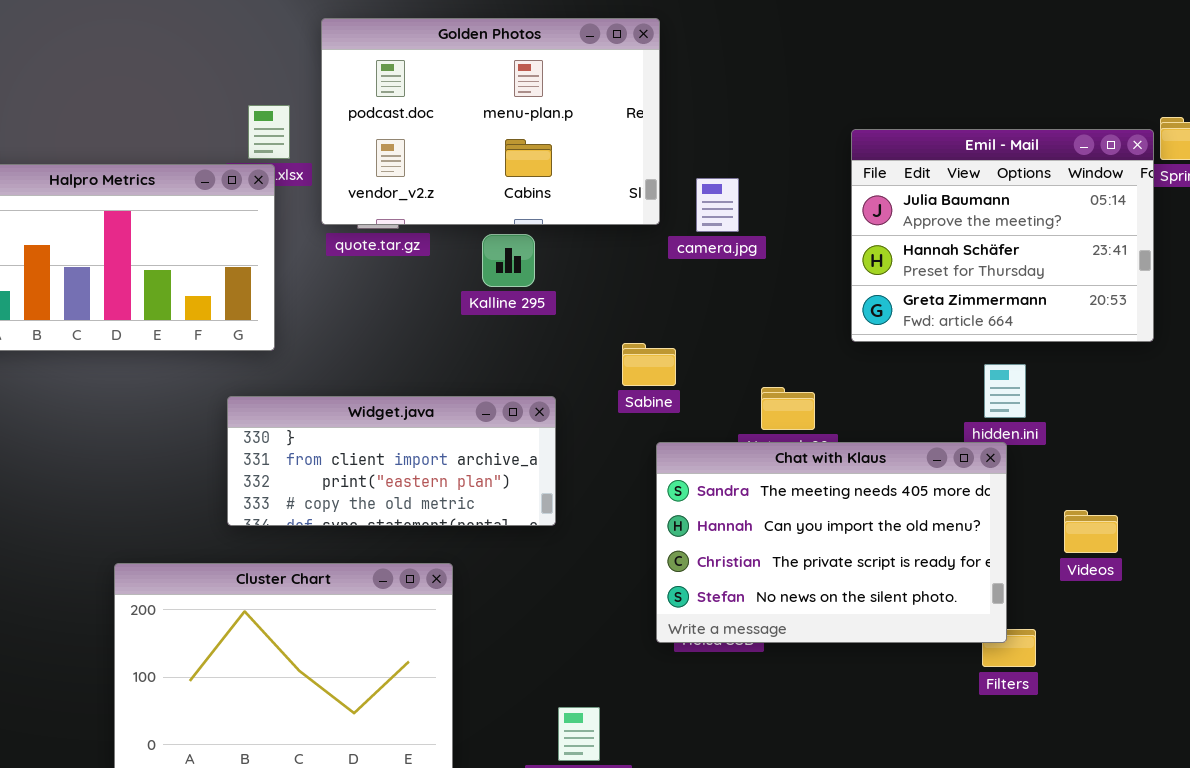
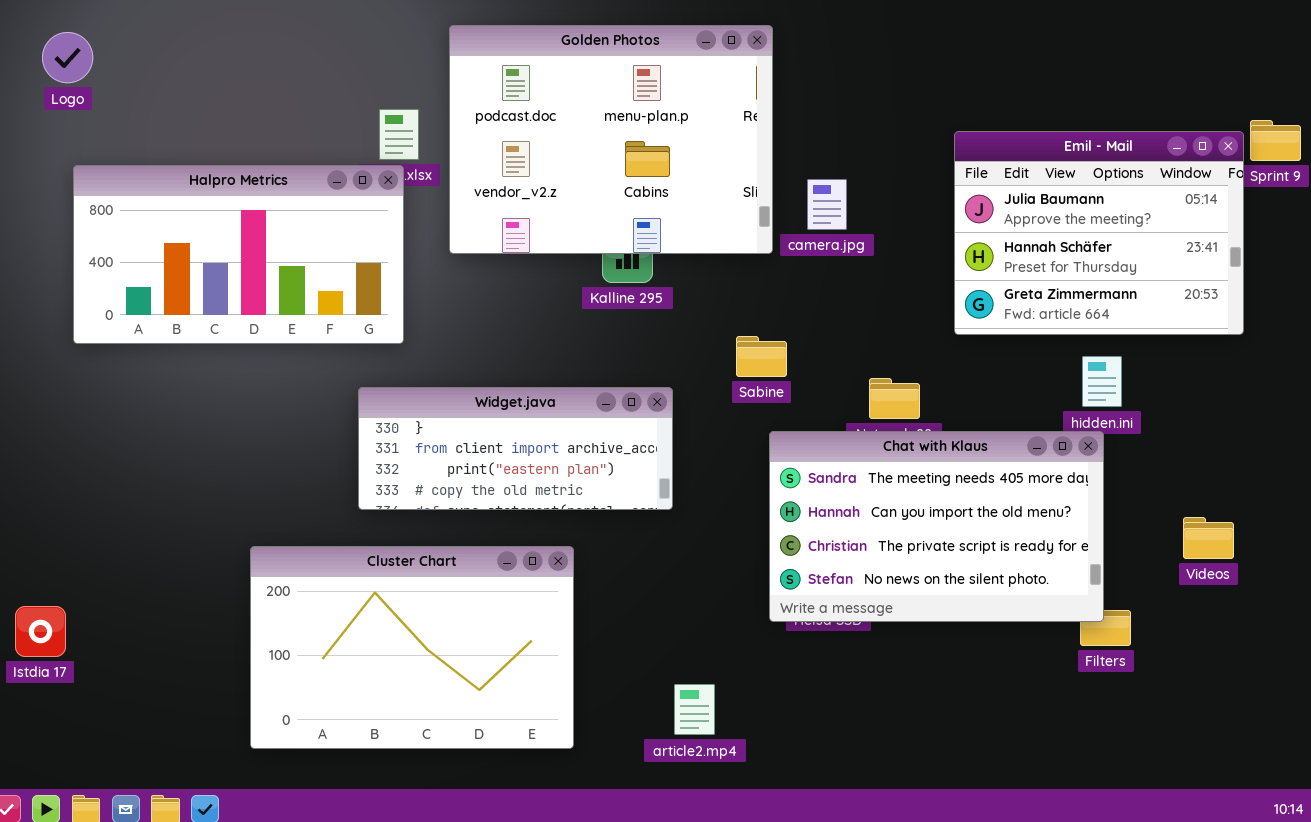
Golden Photos: [321,18,660,225] -> [449,25,773,254], resized
Videos: [1064,510,1118,553] -> [1183,517,1234,559], moved

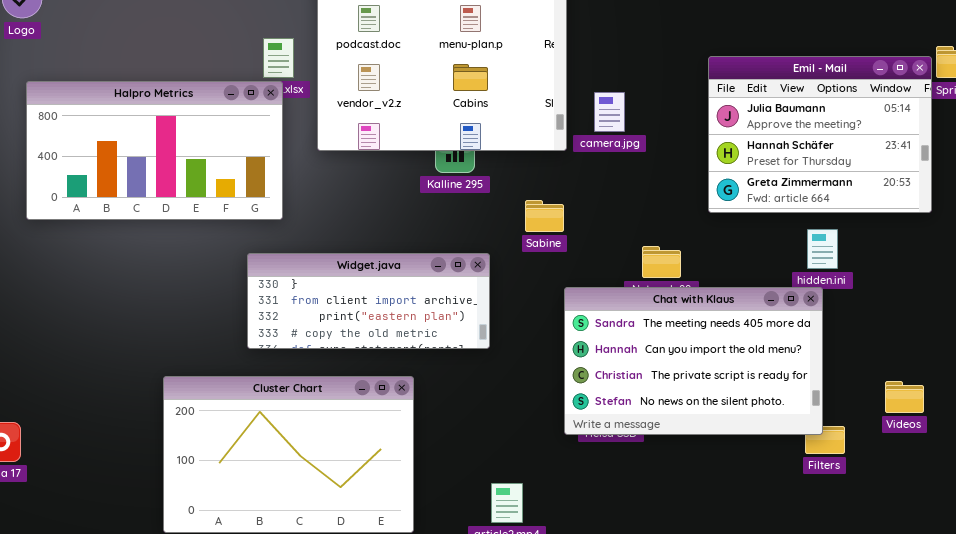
Sabine: [736,336,787,377] -> [525,200,564,232], moved
Videos: [1183,517,1234,559] -> [885,381,924,413], moved

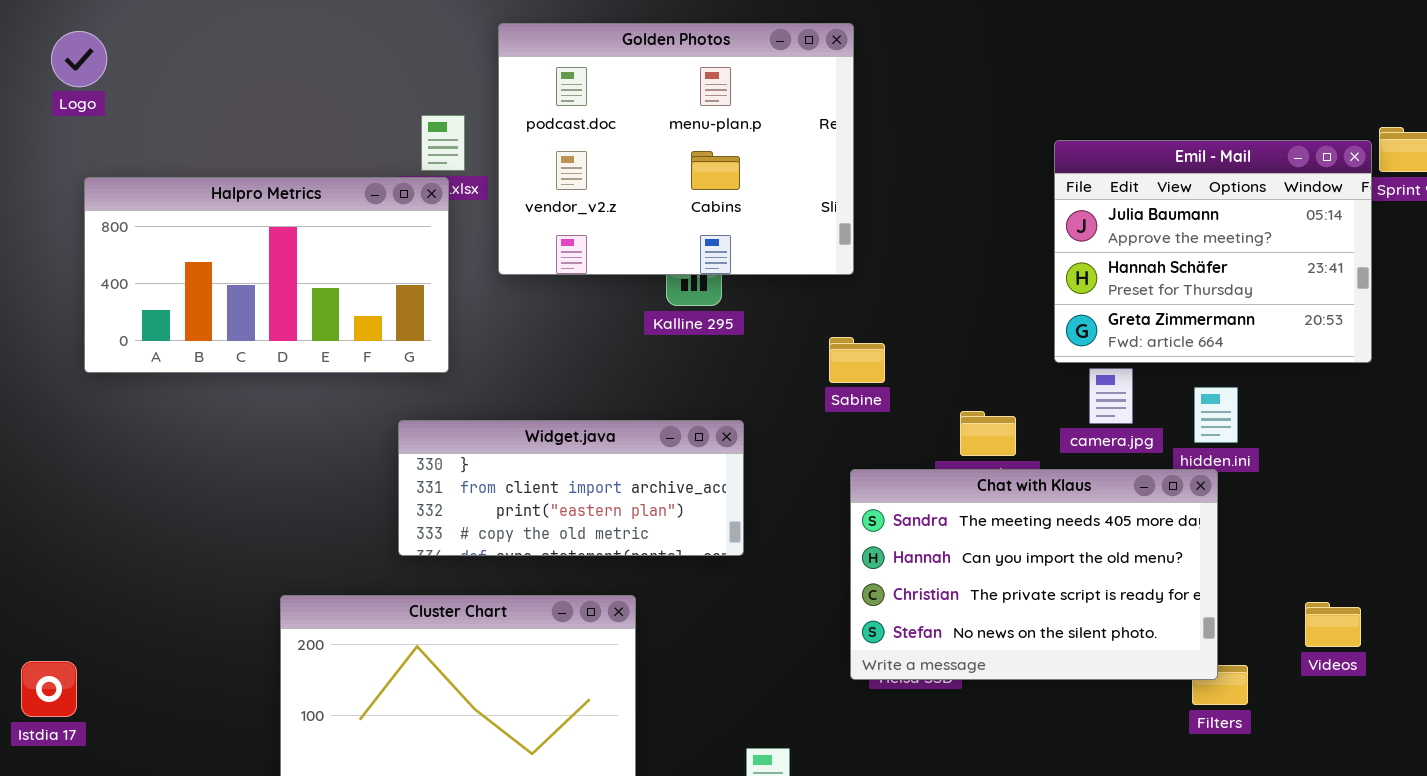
camera.jpg: [594,92,625,132] -> [1089,368,1133,424], moved
Sabine: [525,200,564,232] -> [829,337,885,383], moved

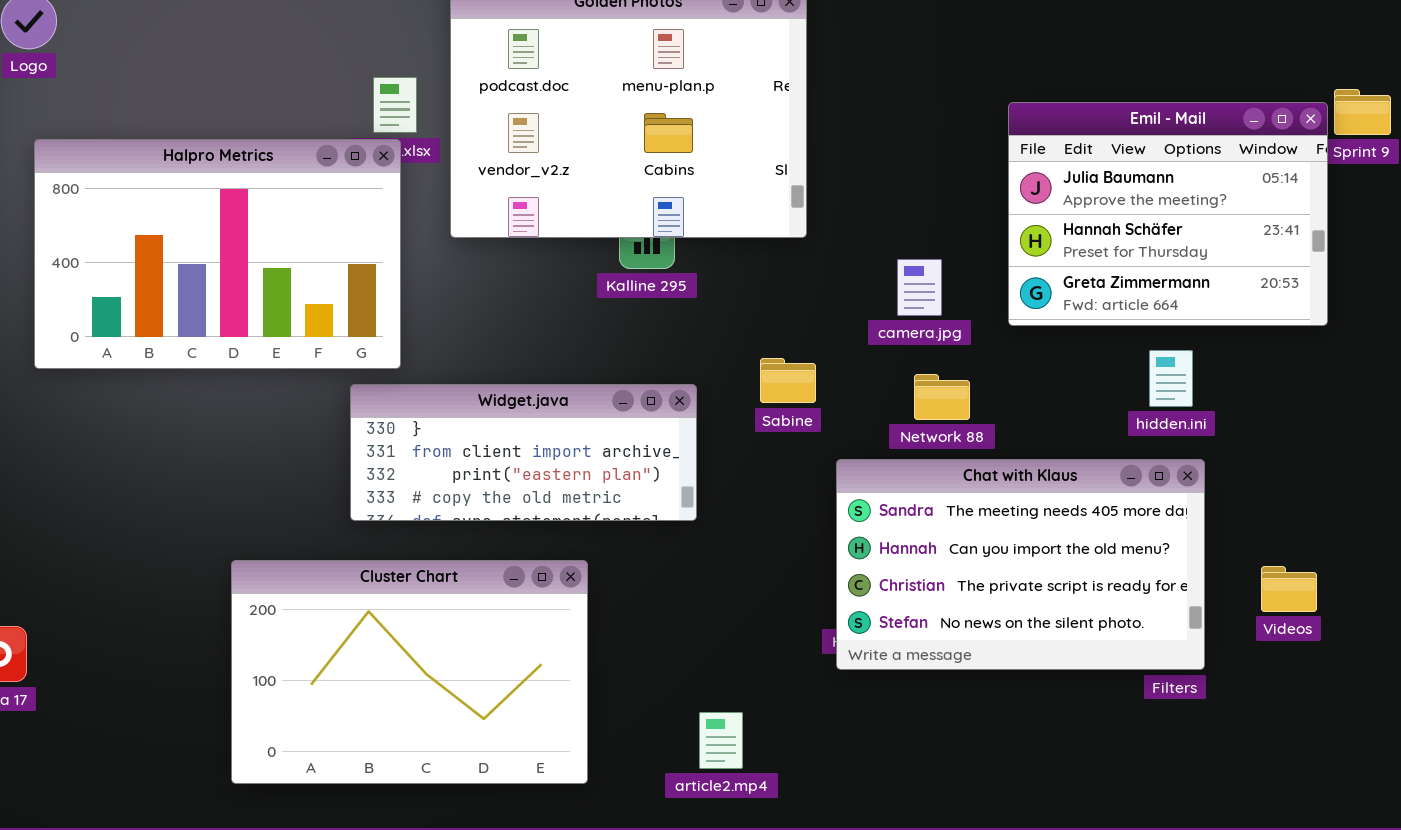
Halpro Metrics: [84,177,449,373] -> [34,139,401,369], resized
Sabine: [829,337,885,383] -> [760,358,816,403], moved
camera.jpg: [1089,368,1133,424] -> [897,259,942,316], moved
Chat with Klaus: [850,469,1218,680] -> [836,459,1205,670], moved

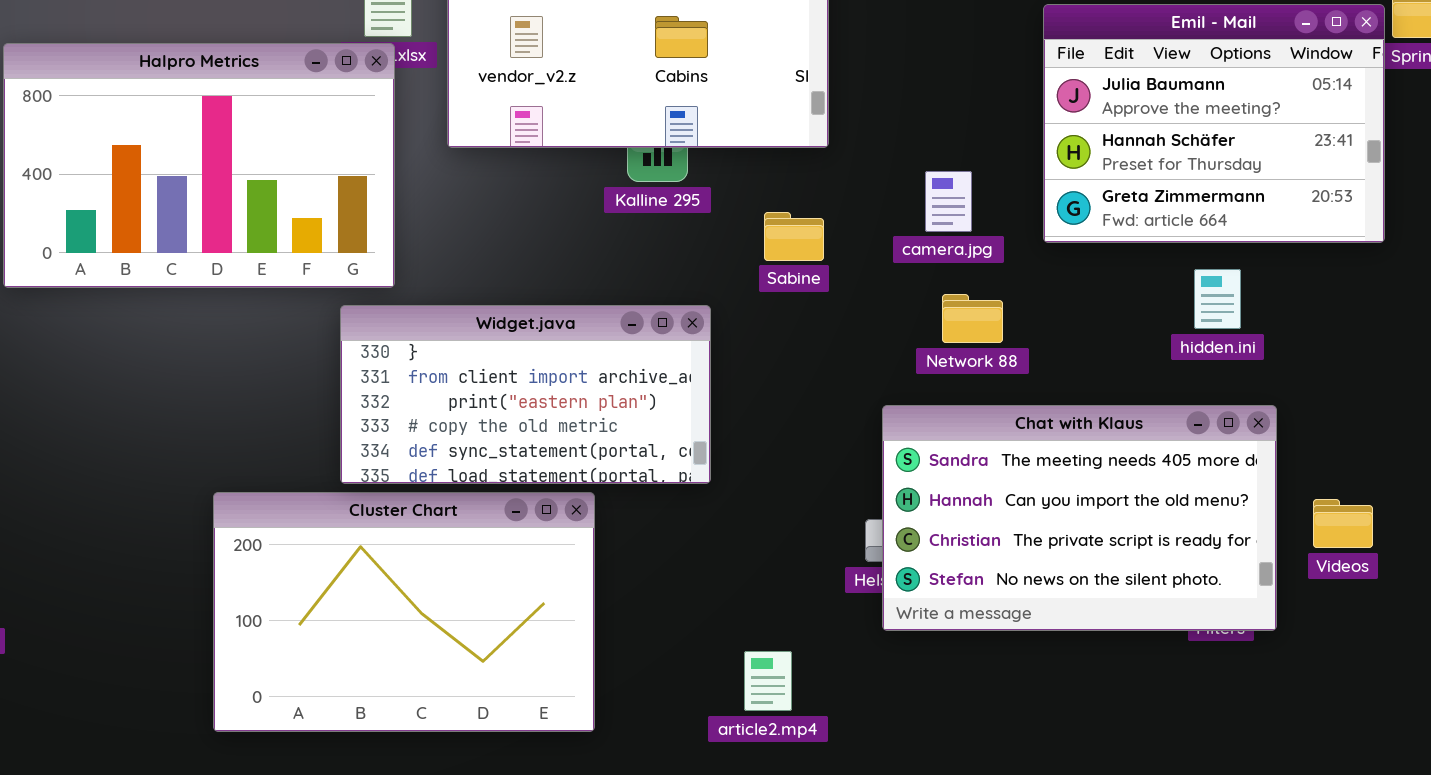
Sabine: [760,358,816,403] -> [764,212,824,261], moved
Widget.java: [350,384,697,521] -> [340,305,711,484], resized
Chat with Klaus: [836,459,1205,670] -> [882,405,1277,631], moved
article2.mp4: [699,712,743,769] -> [744,651,792,711], moved

